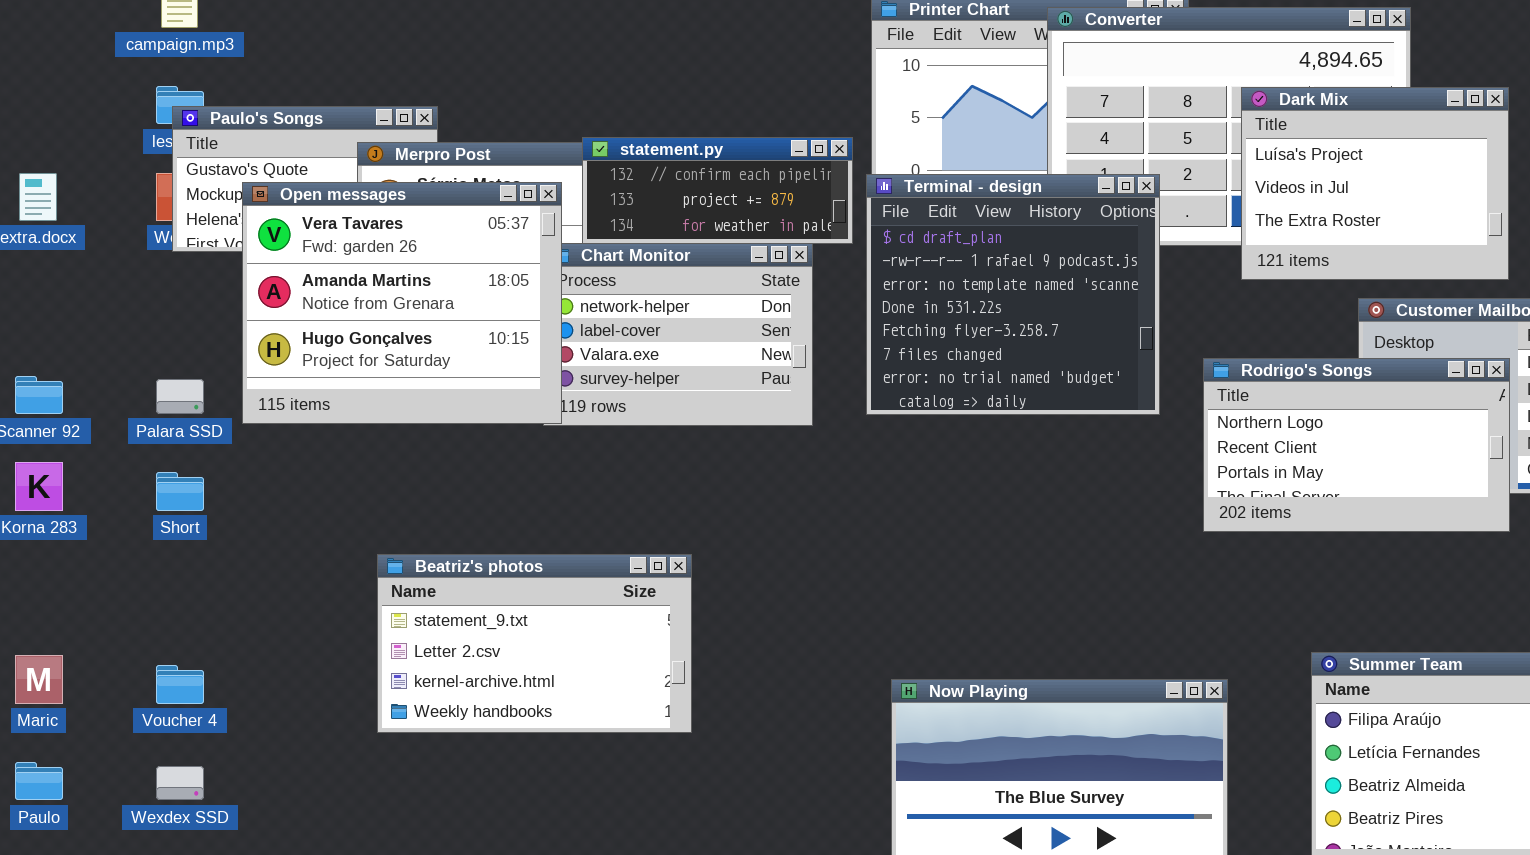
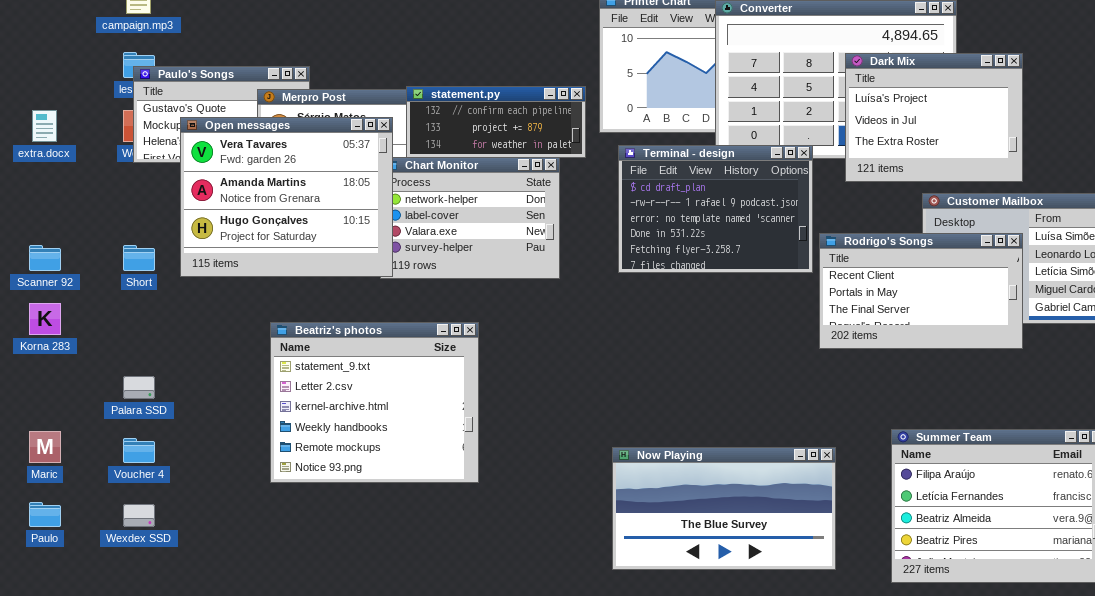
Terminal - design: [866,174,1160,415] -> [618,145,813,273], moved, resized
Rodrigo's Songs: [1203,358,1510,532] -> [819,233,1023,349], scrolled down 1 row
Palara SSD: [156,379,204,414] -> [123,376,155,399], moved
Short: [156,472,204,511] -> [123,245,155,271], moved
Beatriz's photos: [377,554,692,733] -> [270,322,479,483], resized

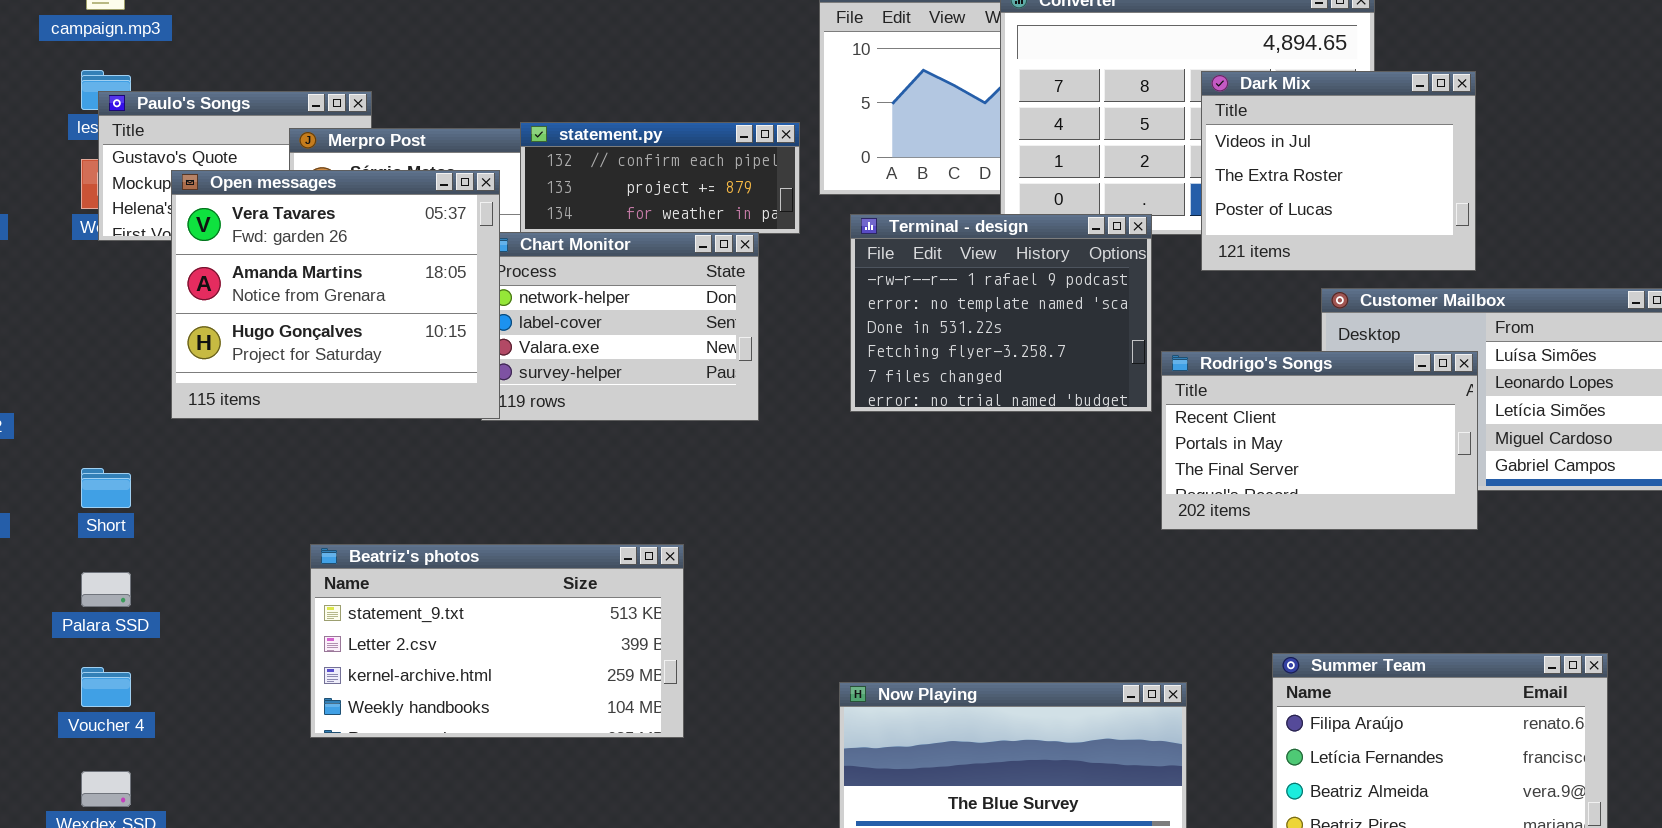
Dark Mix: [845,53,1023,182] -> [1201,71,1476,271], scrolled down 1 row
Terminal - design: [618,145,813,273] -> [850,214,1152,412], scrolled down 1 row
Short: [123,245,155,271] -> [81,468,131,508], moved
Beatriz's photos: [270,322,479,483] -> [310,544,684,738], resized

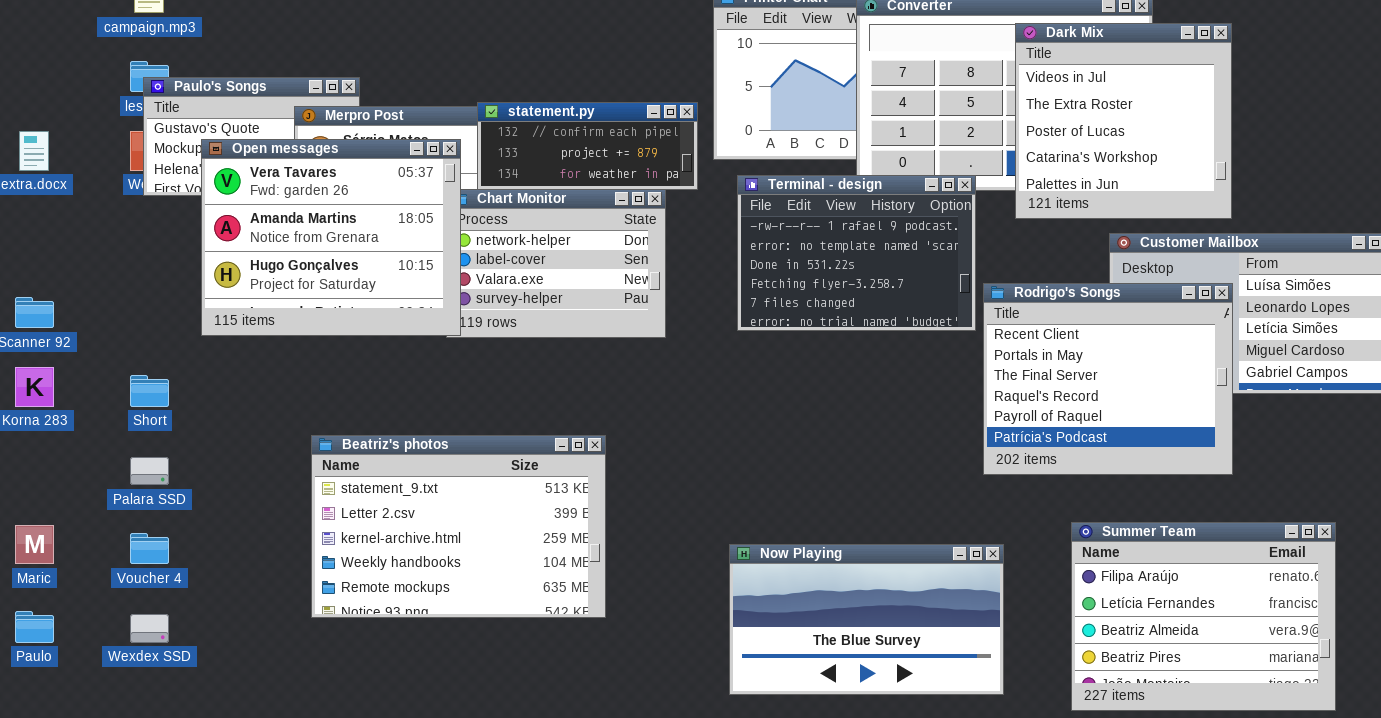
Dark Mix: [1201,71,1476,271] -> [1015,23,1232,219], resized
Rodrigo's Songs: [1161,351,1478,530] -> [983,283,1233,475], resized
Beatriz's photos: [310,544,684,738] -> [311,435,606,618], resized

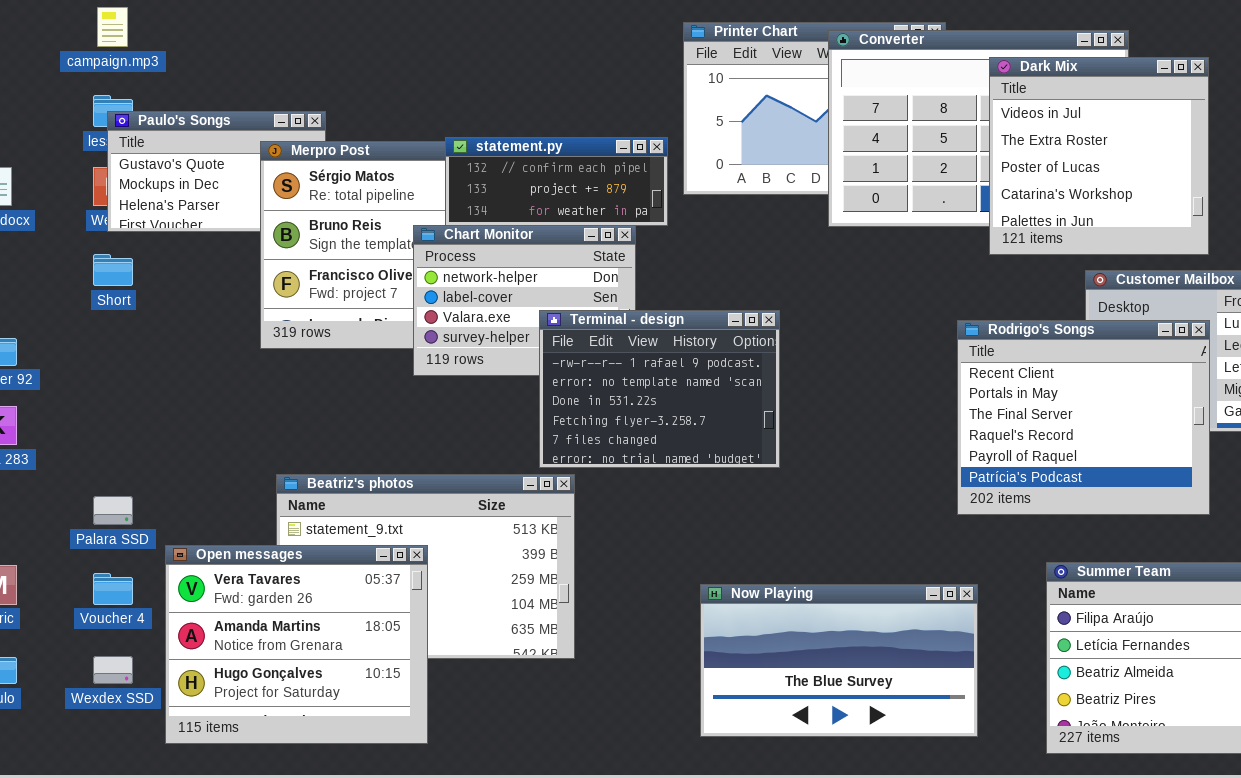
Open messages: [201,139,461,336] -> [165,545,428,744], moved
Terminal - design: [737,175,976,331] -> [539,310,780,468], moved
Short: [130,375,169,407] -> [93,254,133,286], moved

